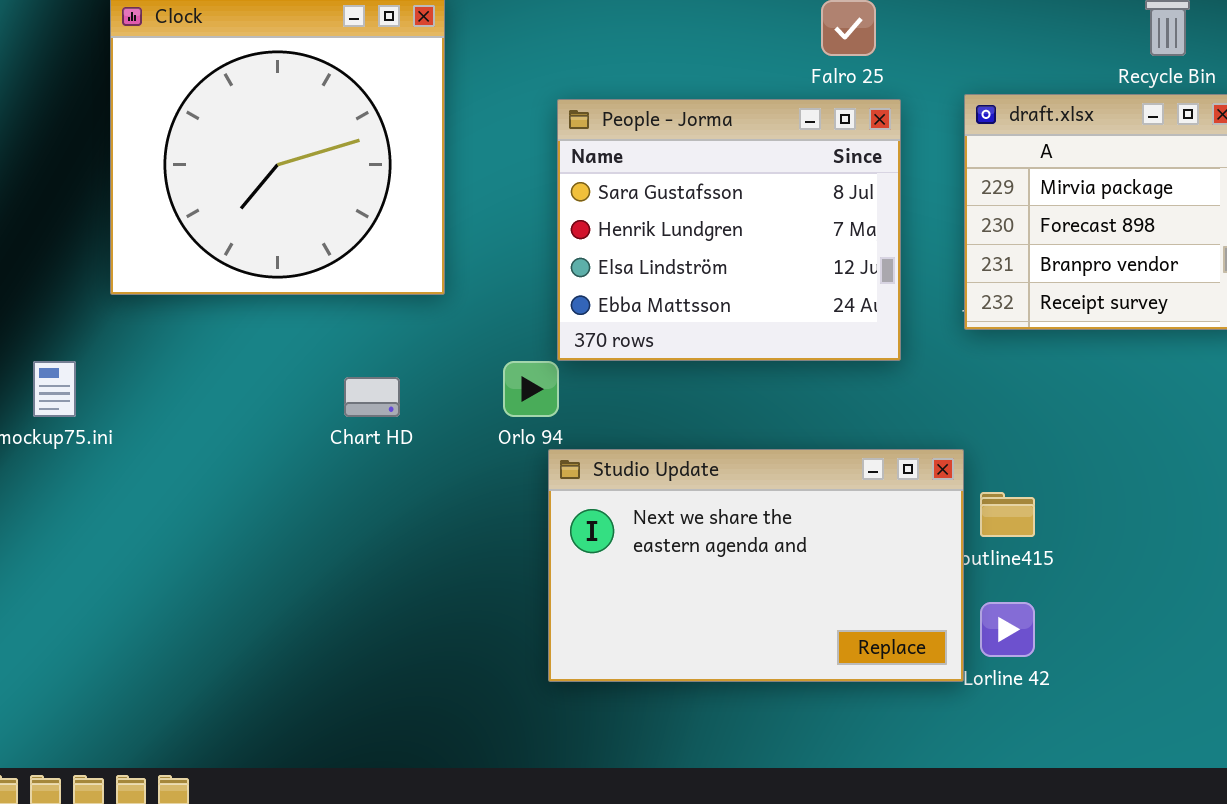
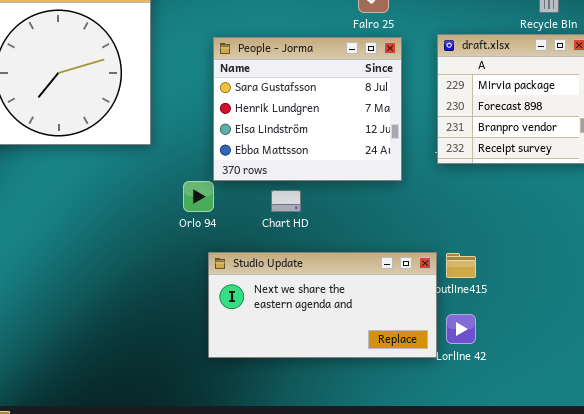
Chart HD: [344,377,400,417] -> [271,190,301,212], moved
Studio Update: [548,449,964,682] -> [208,252,437,358], resized

